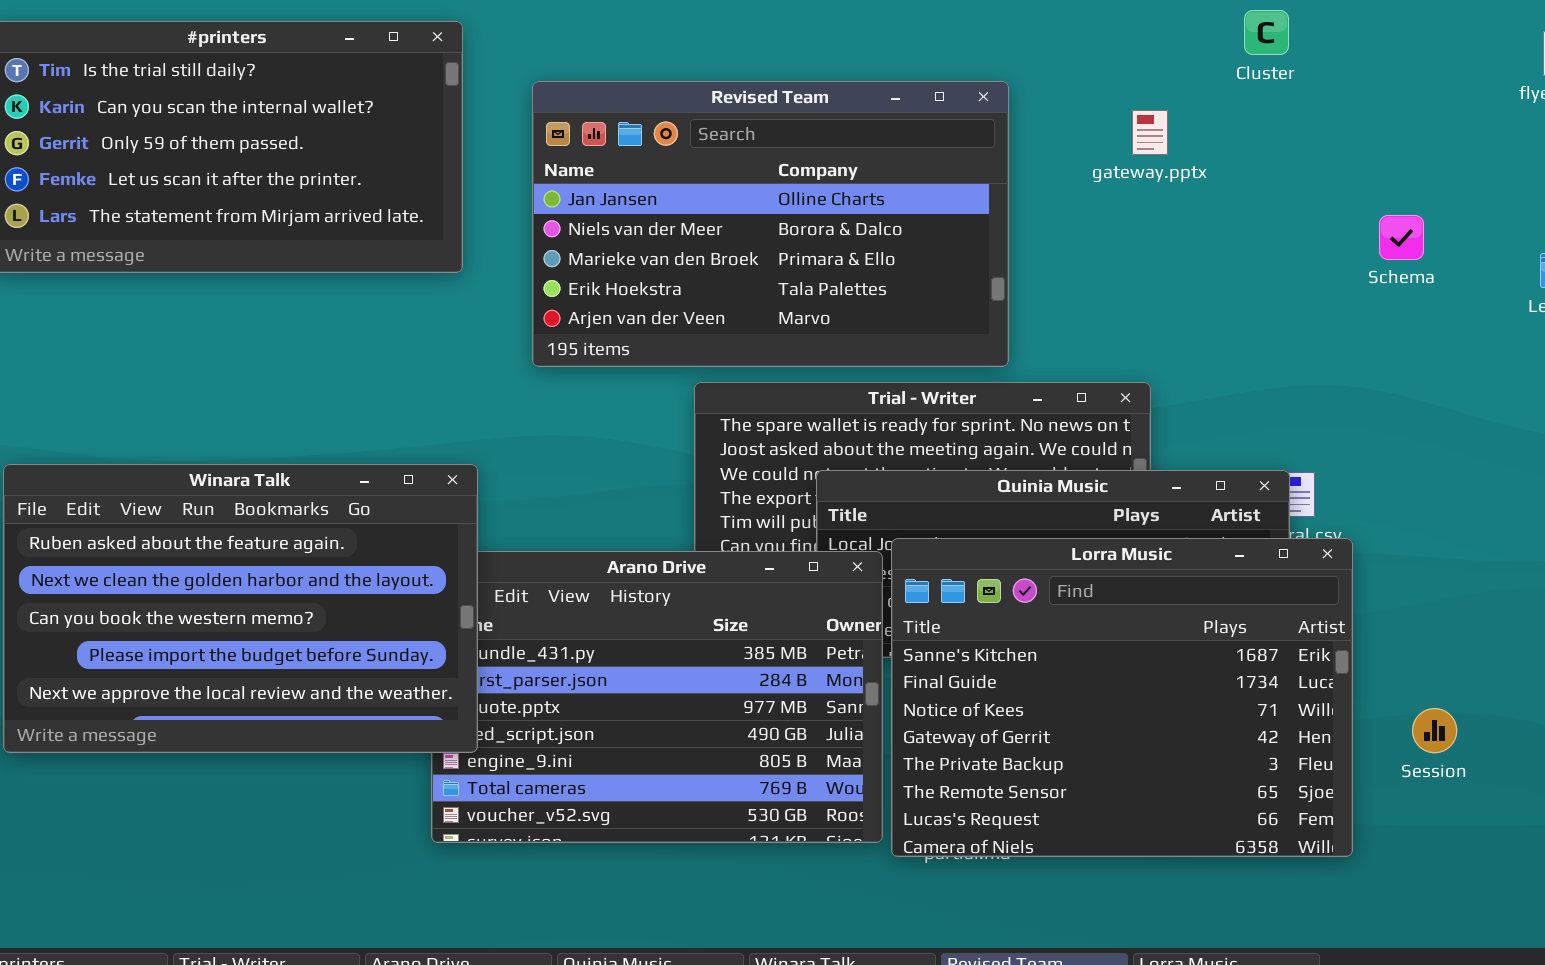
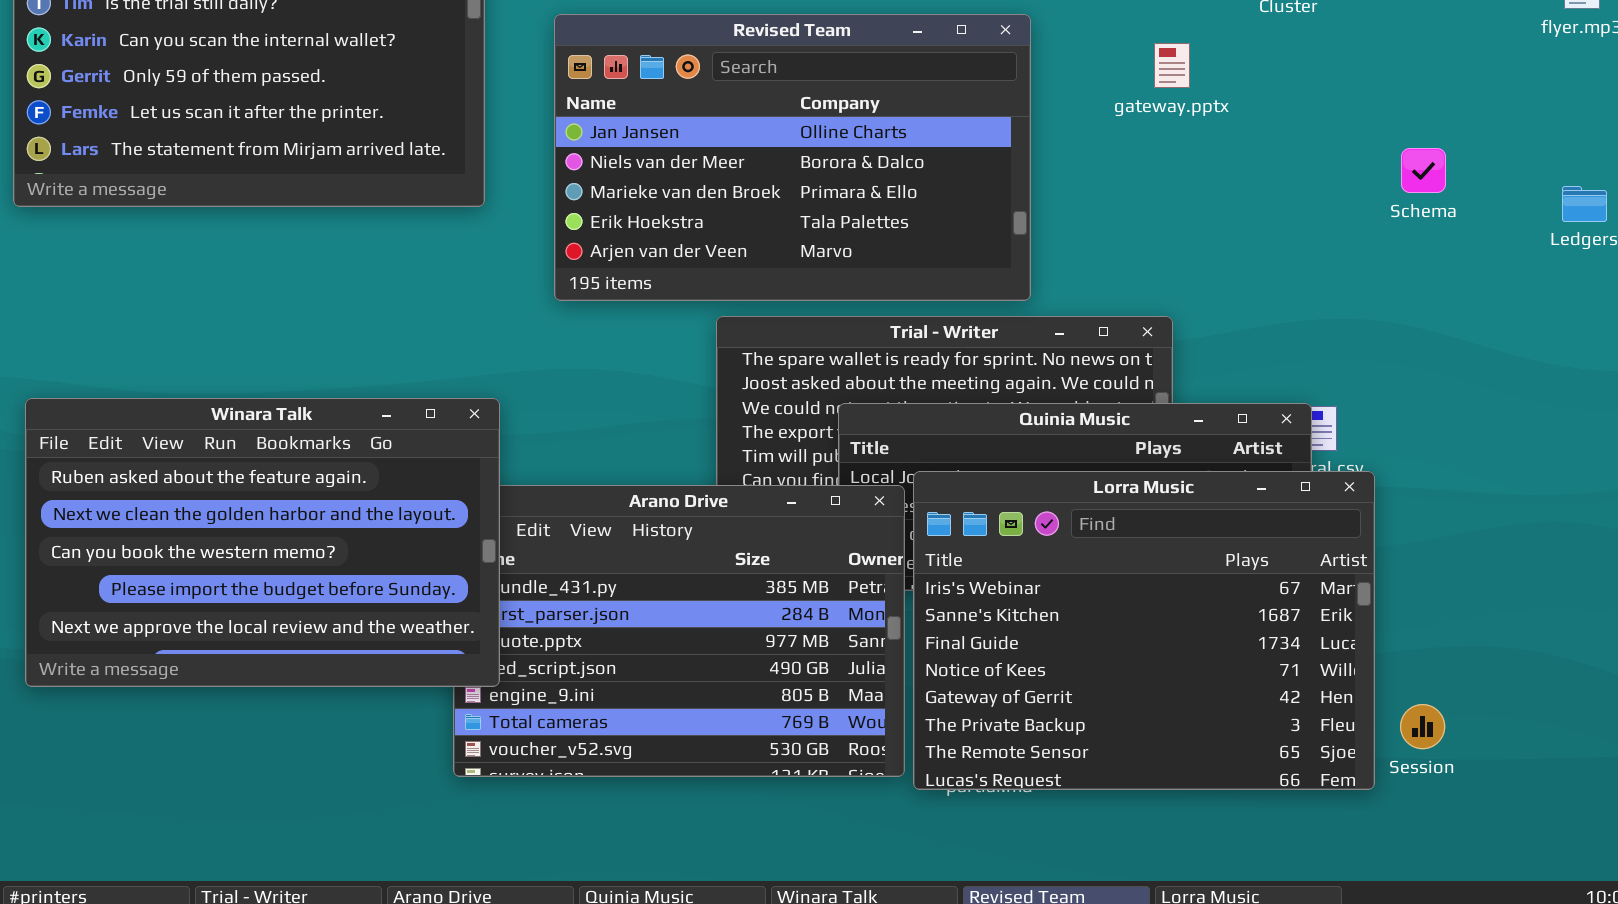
Lorra Music: [891,538,1353,857] -> [913,471,1375,790], scrolled up 1 row
Session: [1412,708,1457,753] -> [1400,704,1445,749], moved

